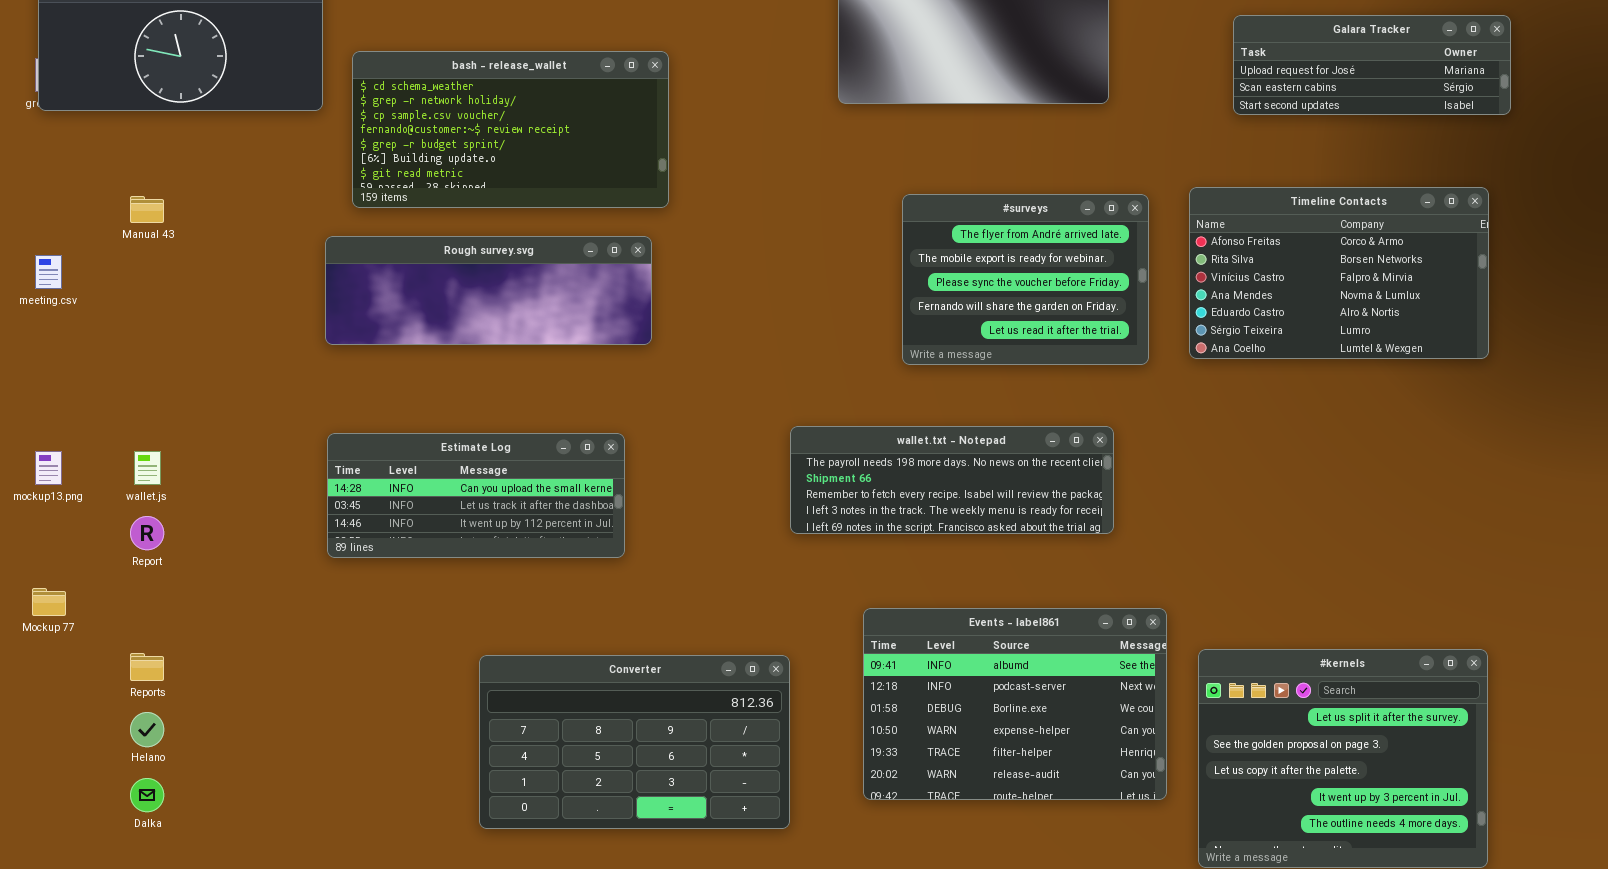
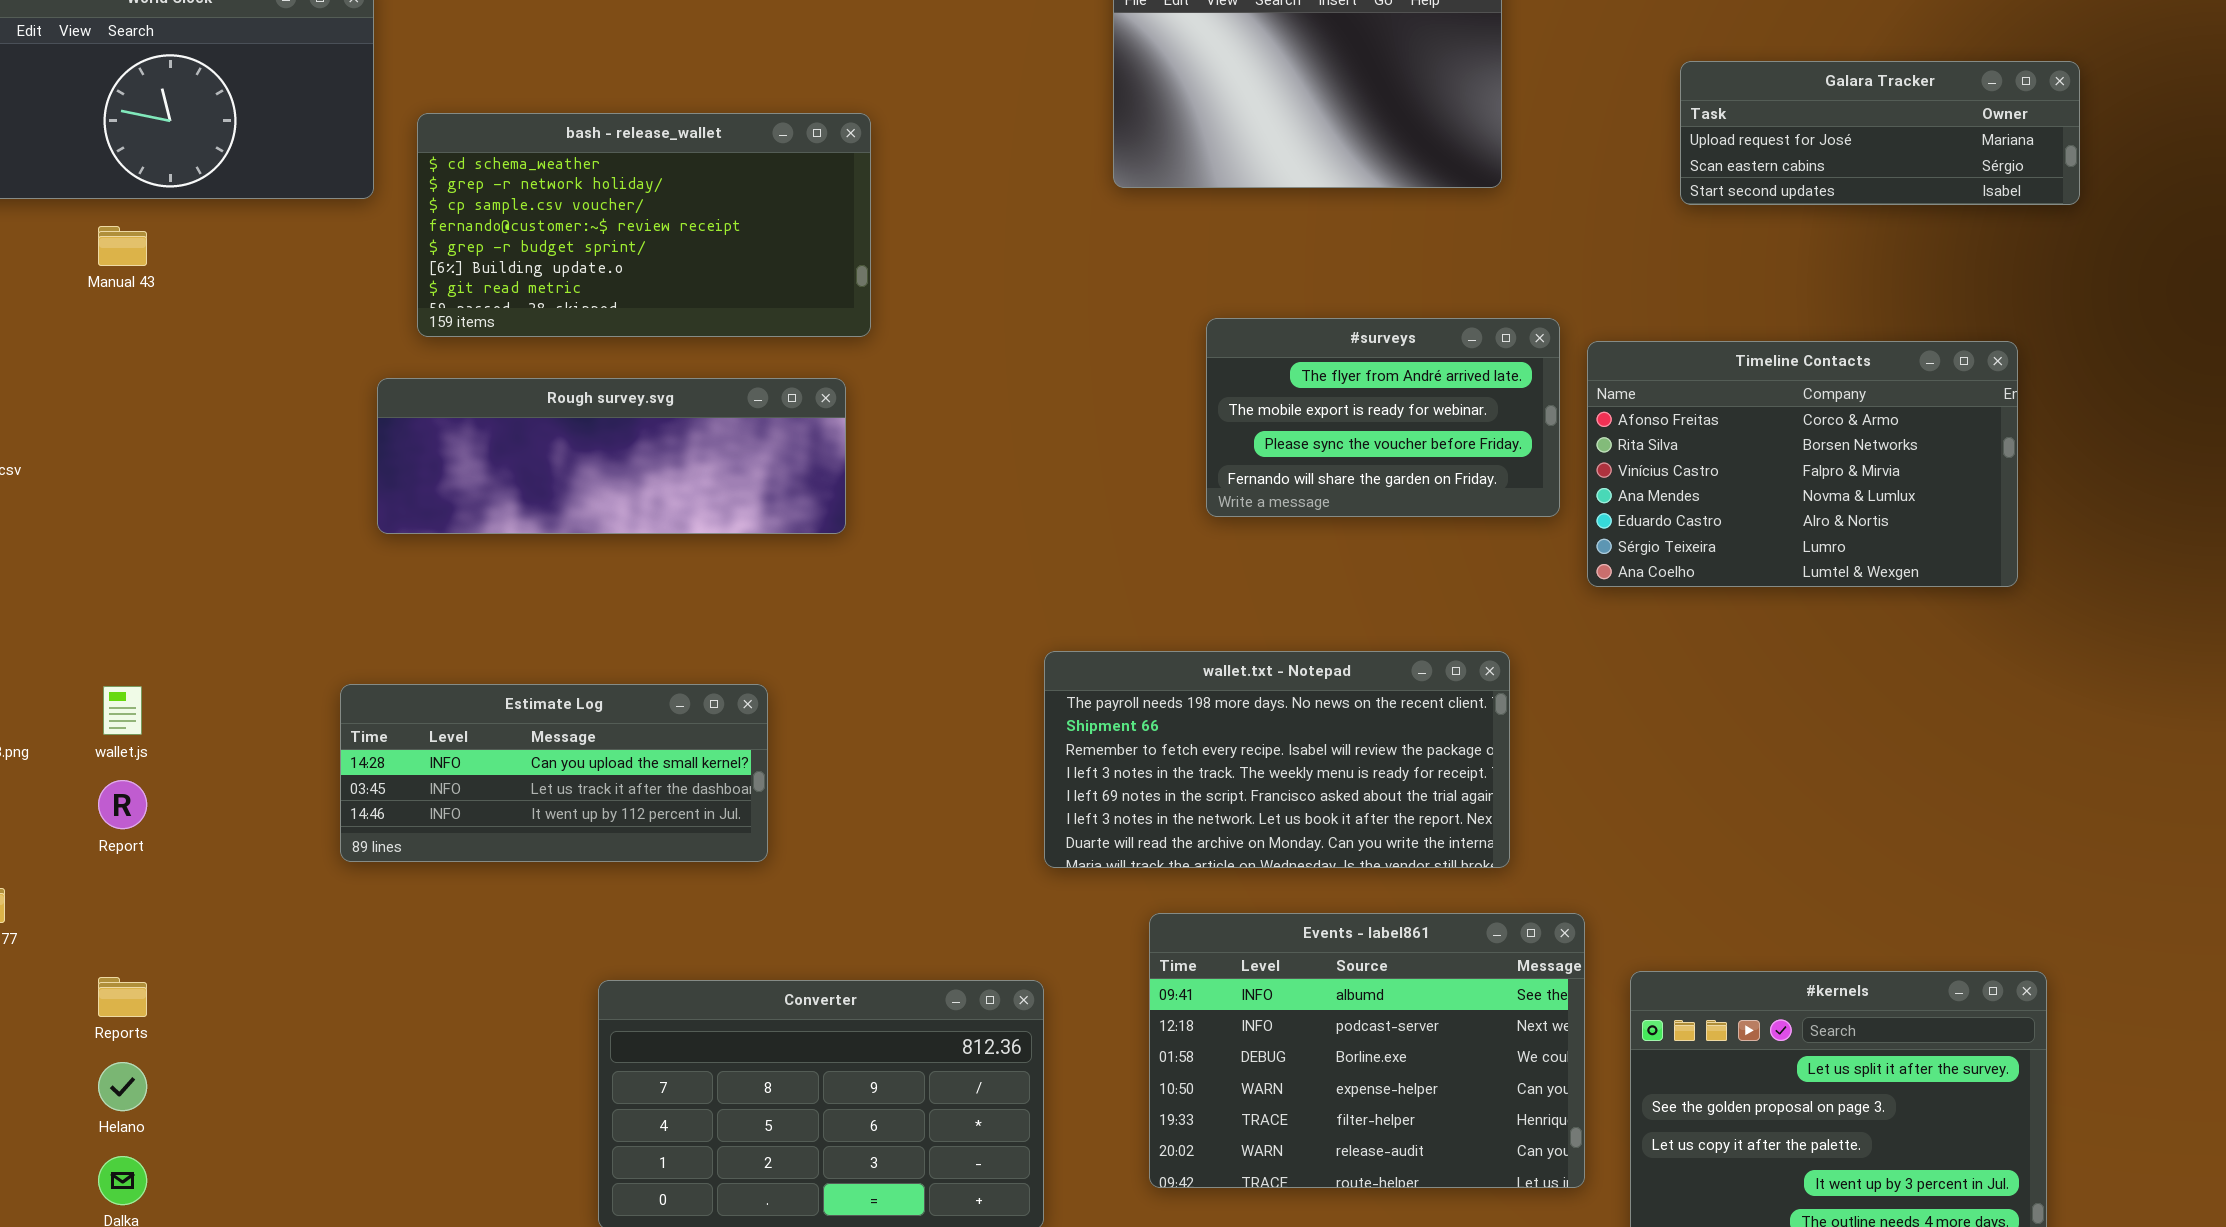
Timeline Contacts: [1189,187,1489,359] -> [1587,341,2018,587], moved
#surveys: [902,194,1149,365] -> [1206,318,1560,517], resized
Manual 43: [130,196,164,223] -> [98,226,147,266], moved
wallet.txt - Notepad: [790,426,1114,534] -> [1044,651,1510,868], resized
Estimate Log: [327,433,625,558] -> [340,684,768,862], moved

